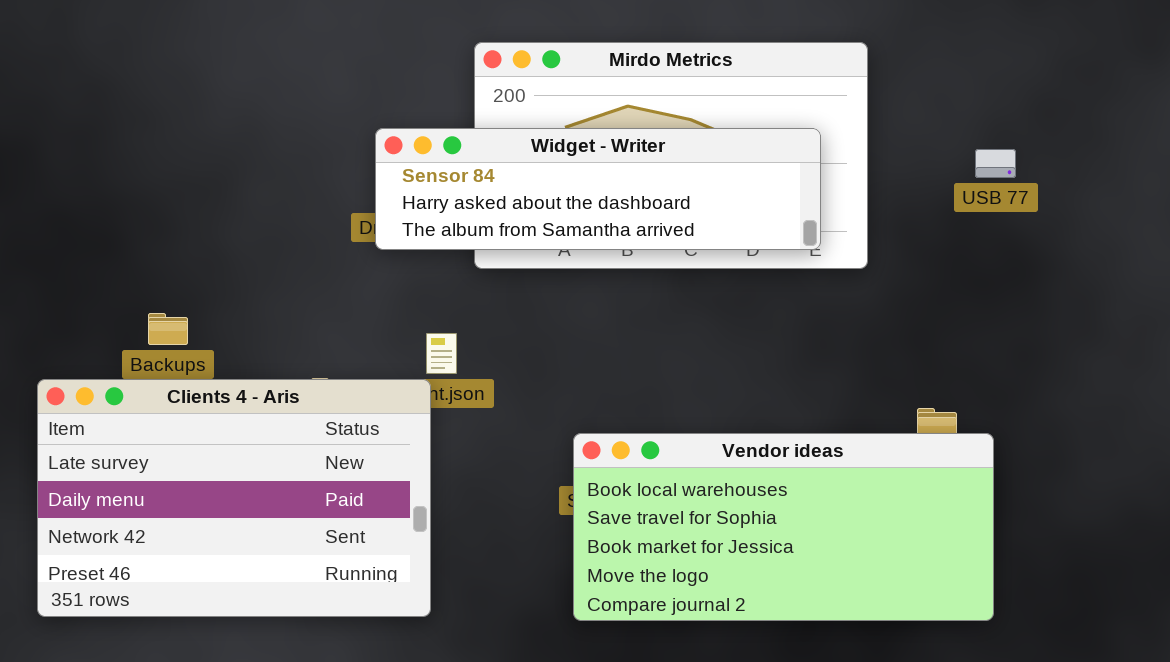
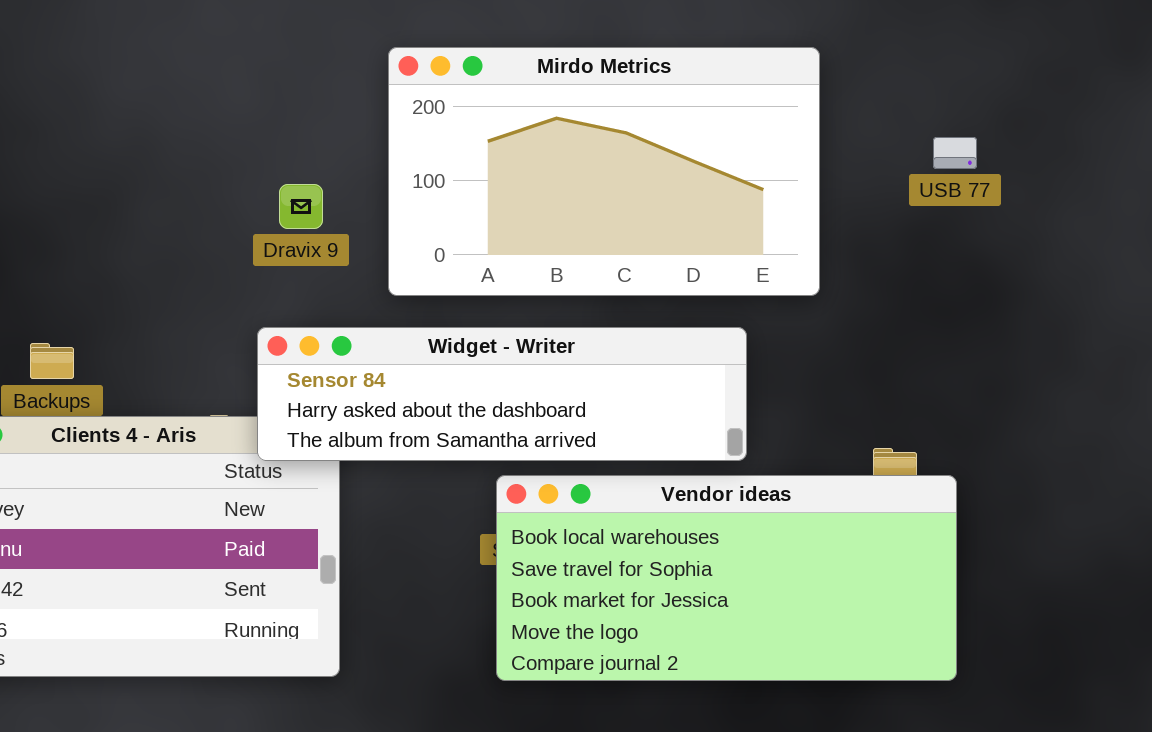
Widget - Writer: [375,128,821,250] -> [257,327,747,461], moved
USB 77: [975,149,1016,178] -> [933,137,977,169], moved

